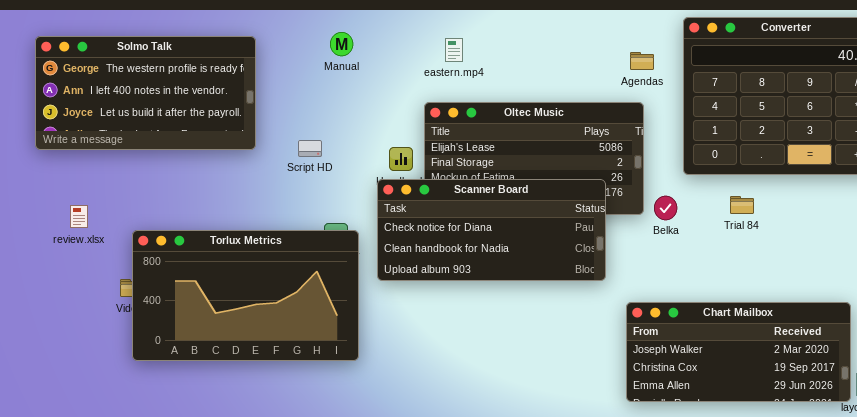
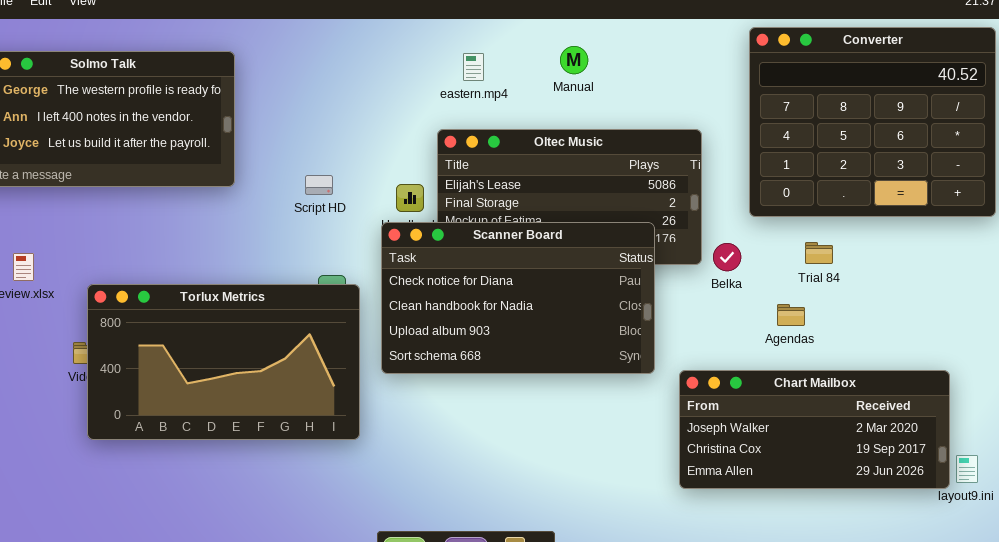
Manual: [330,32,353,56] -> [560,46,588,74], moved
Agendas: [630,52,654,70] -> [777,304,805,326], moved
Script HD: [298,140,322,157] -> [305,175,333,195], moved
Scanner Board: [377,179,606,281] -> [381,222,655,374], resized

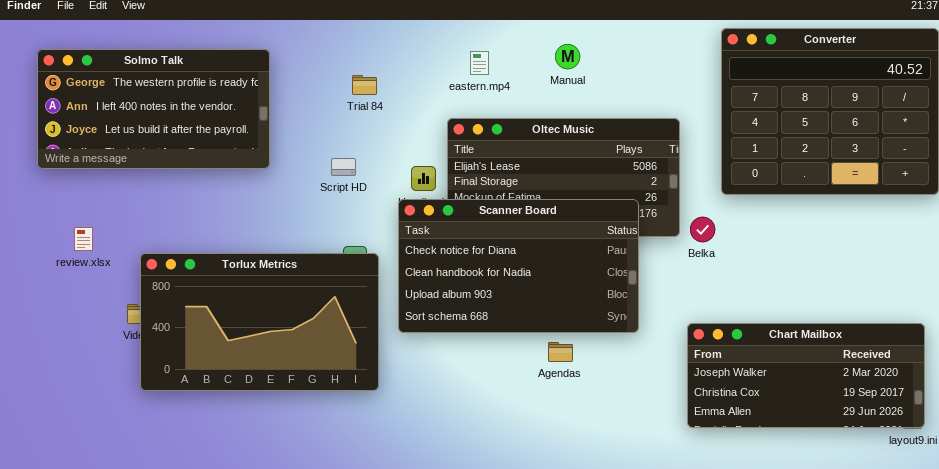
Trial 84: [805,242,833,264] -> [352,75,377,95], moved
Agendas: [777,304,805,326] -> [548,342,573,362], moved
Chart Mailbox: [679,370,950,489] -> [687,323,925,428], moved

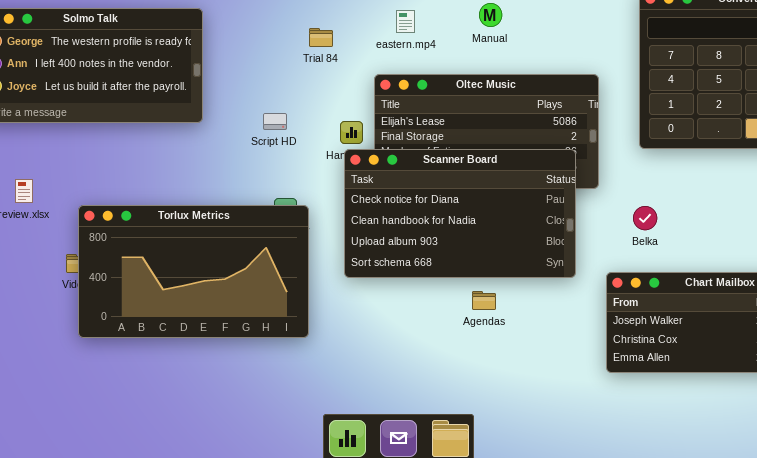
Trial 84: [352,75,377,95] -> [309,28,333,47], moved
Scanner Board: [398,199,639,333] -> [344,149,576,278], moved
Belka: [690,217,715,242] -> [633,206,657,230], moved

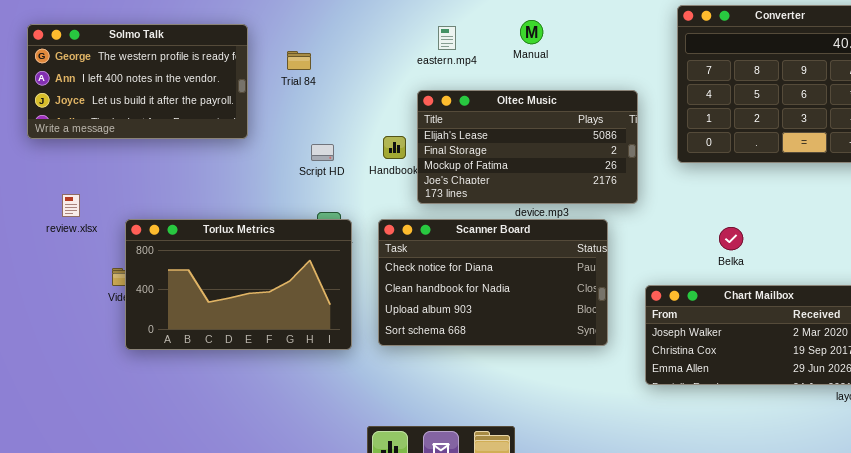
Trial 84: [309,28,333,47] -> [287,51,311,70], moved
Script HD: [263,113,287,130] -> [311,144,334,161], moved
Scanner Board: [344,149,576,278] -> [378,219,608,346], moved
Belka: [633,206,657,230] -> [719,227,743,250], moved

